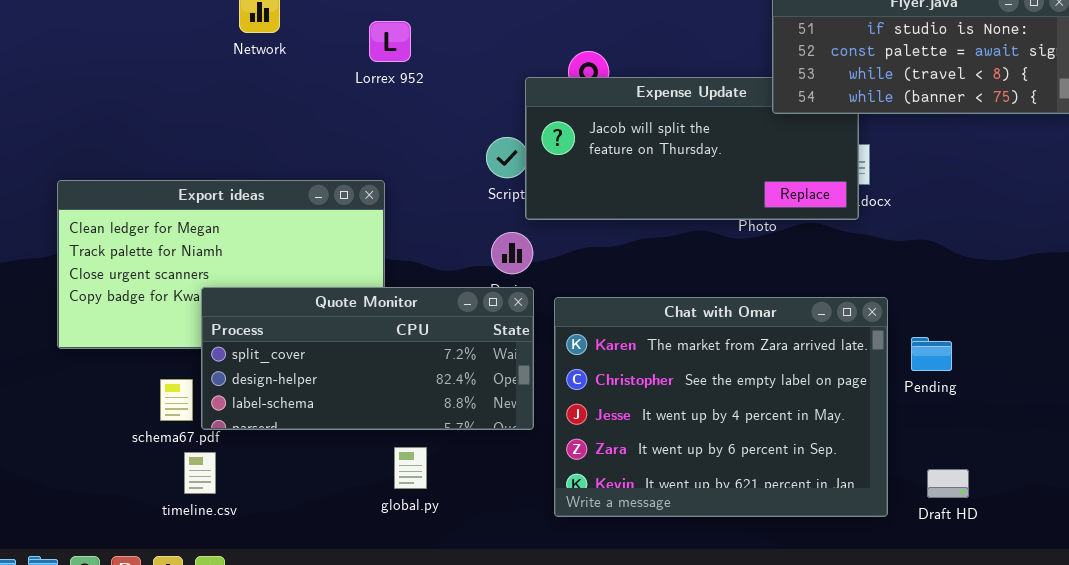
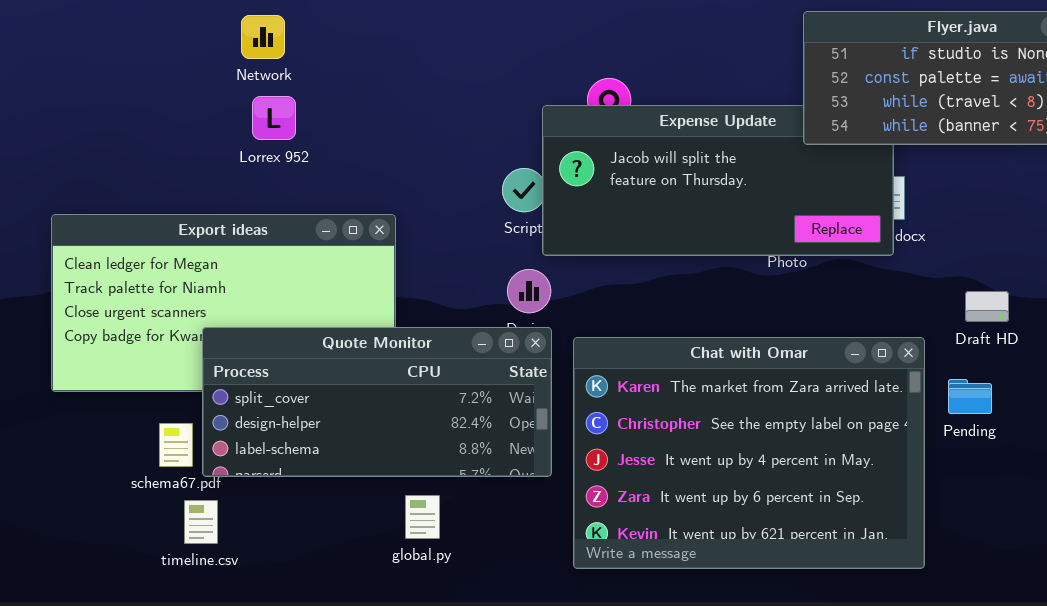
Lorrex 952: [369,21,411,62] -> [252,96,296,140], moved
Draft HD: [927,469,969,498] -> [965,291,1009,322], moved

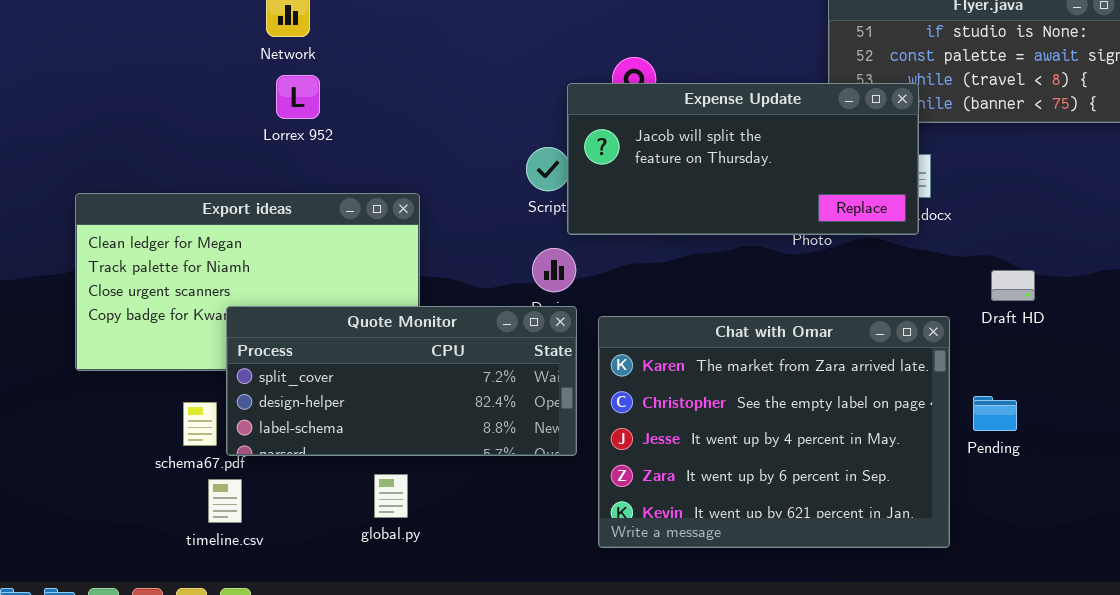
Expense Update: [542,105,894,256] -> [567,83,919,235], raised
Pending: [948,379,992,414] -> [973,396,1017,431], moved
global.py: [405,495,440,539] -> [374,474,408,518], moved

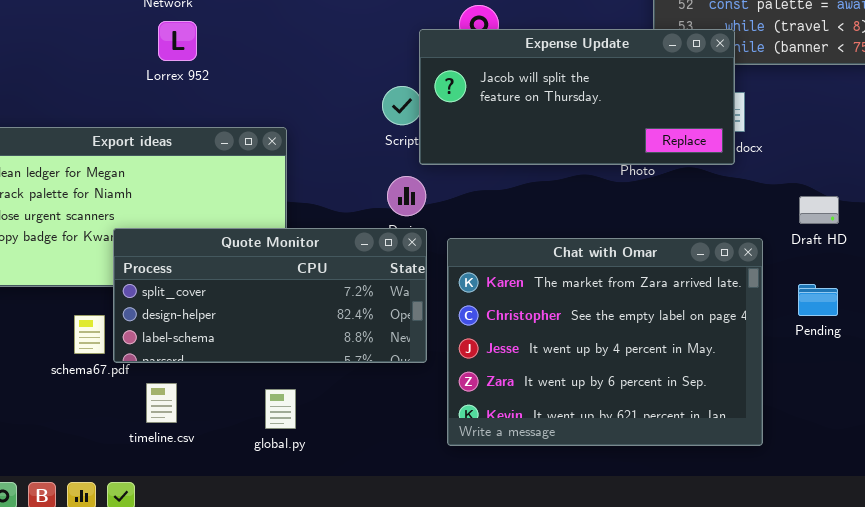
Pending: [973,396,1017,431] -> [798,284,838,316], moved
global.py: [374,474,408,518] -> [265,389,296,429], moved
timeline.csv: [208,479,242,523] -> [146,383,177,423], moved

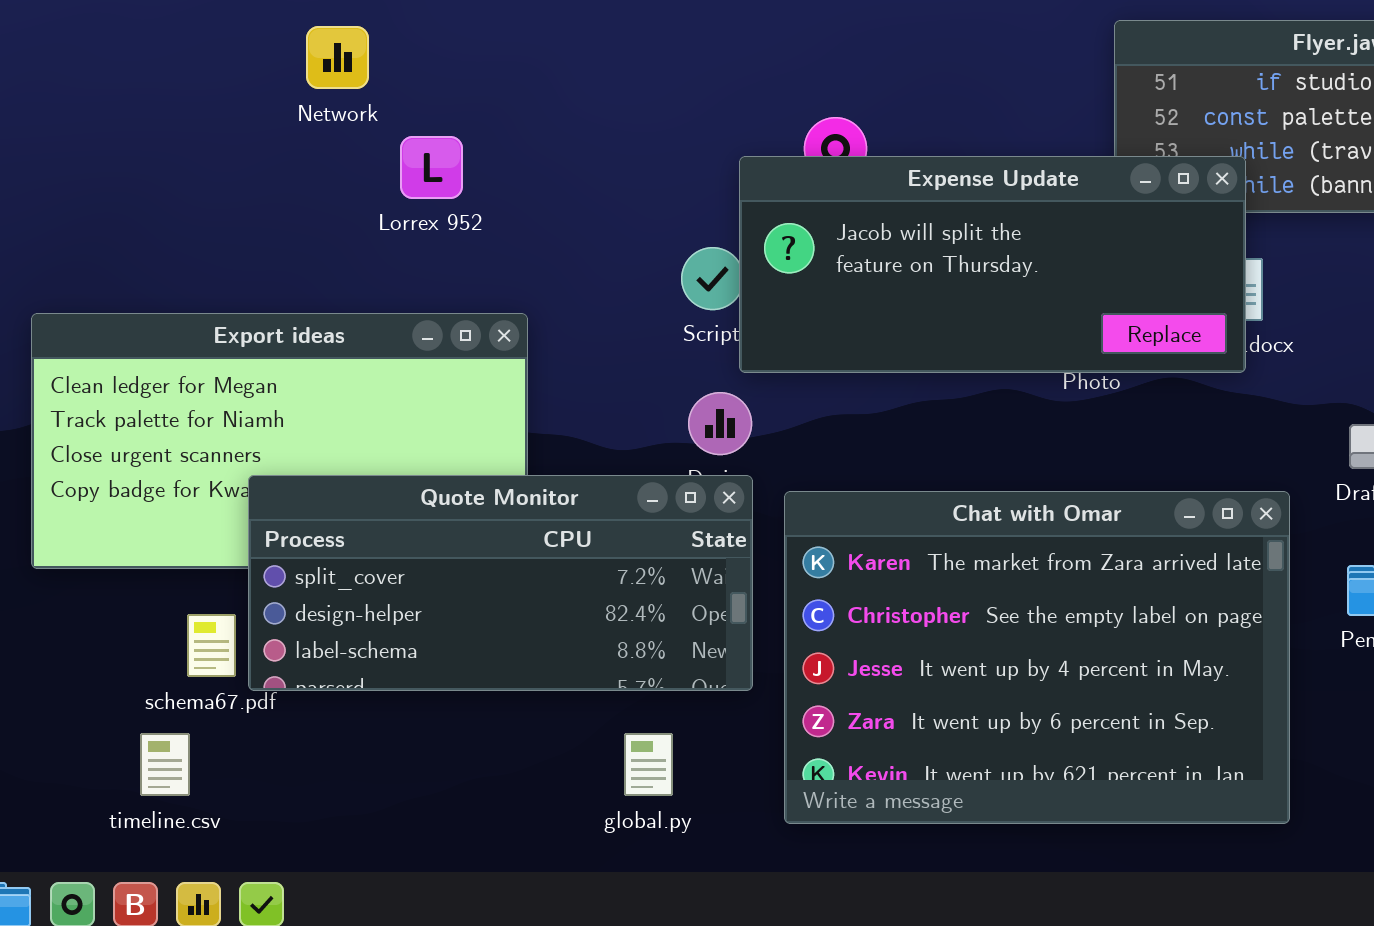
Lorrex 952: [158,21,197,61] -> [400,136,463,199], moved
timeline.csv: [146,383,177,423] -> [140,733,190,796], moved
global.py: [265,389,296,429] -> [624,733,673,796], moved

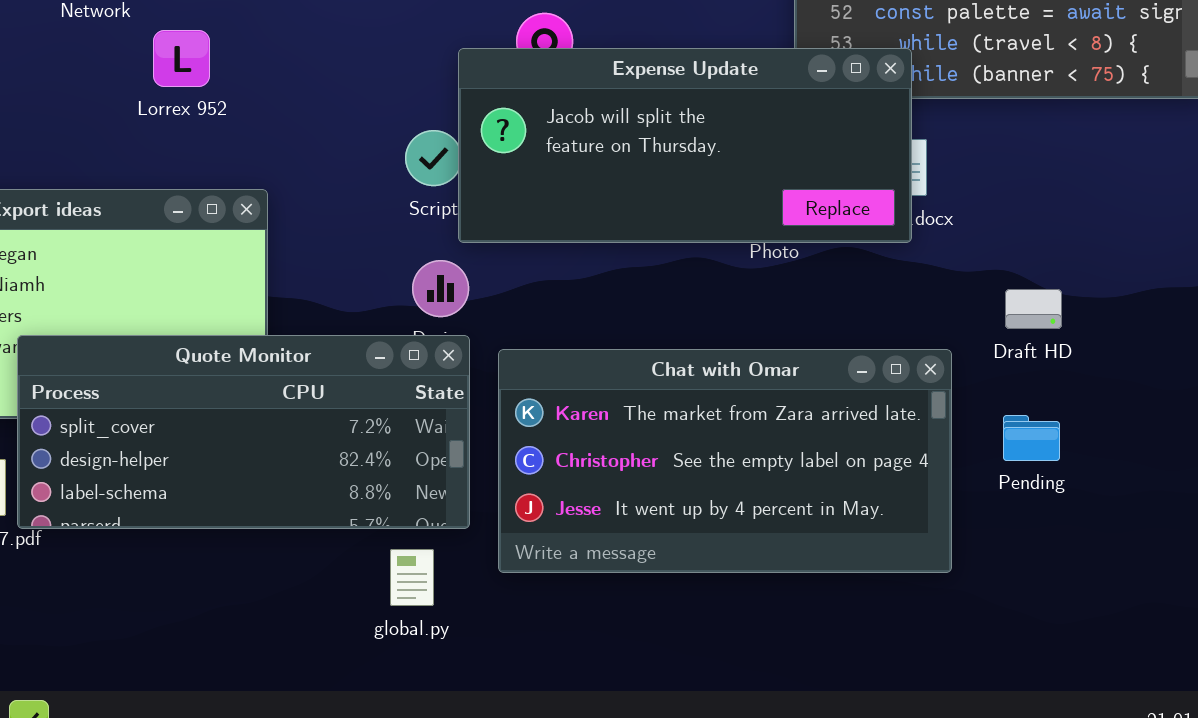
Chat with Omar: [784,491,1290,824] -> [498,349,952,573], resized
global.py: [624,733,673,796] -> [390,549,434,606], moved

